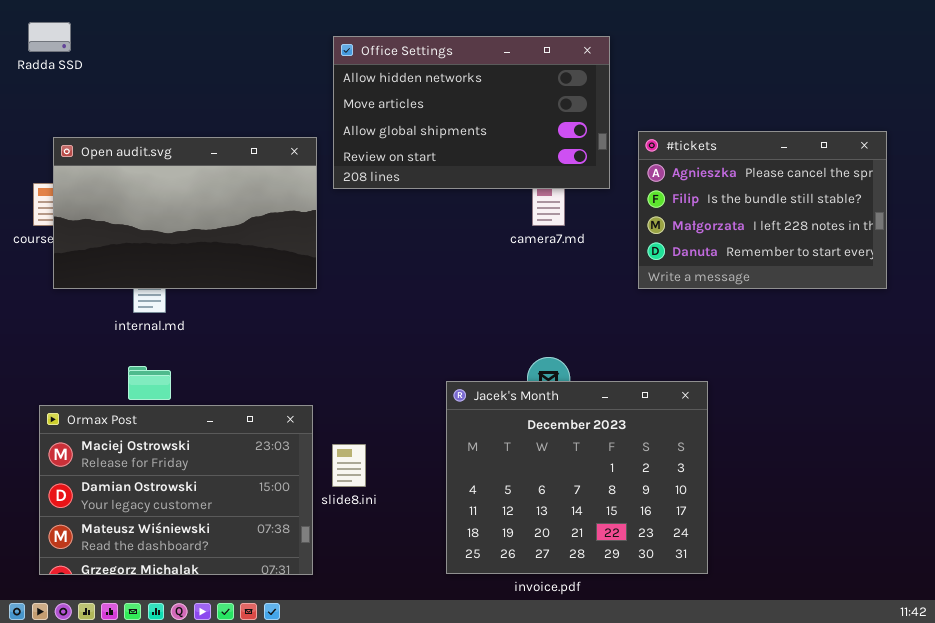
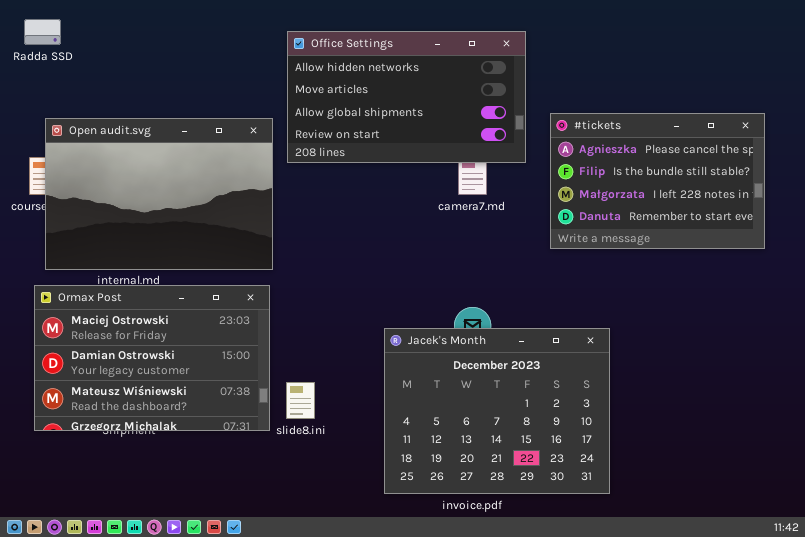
Open audit.svg: [53,137,317,289] -> [45,118,273,270], resized
Ormax Post: [39,405,313,575] -> [34,285,270,431], moved

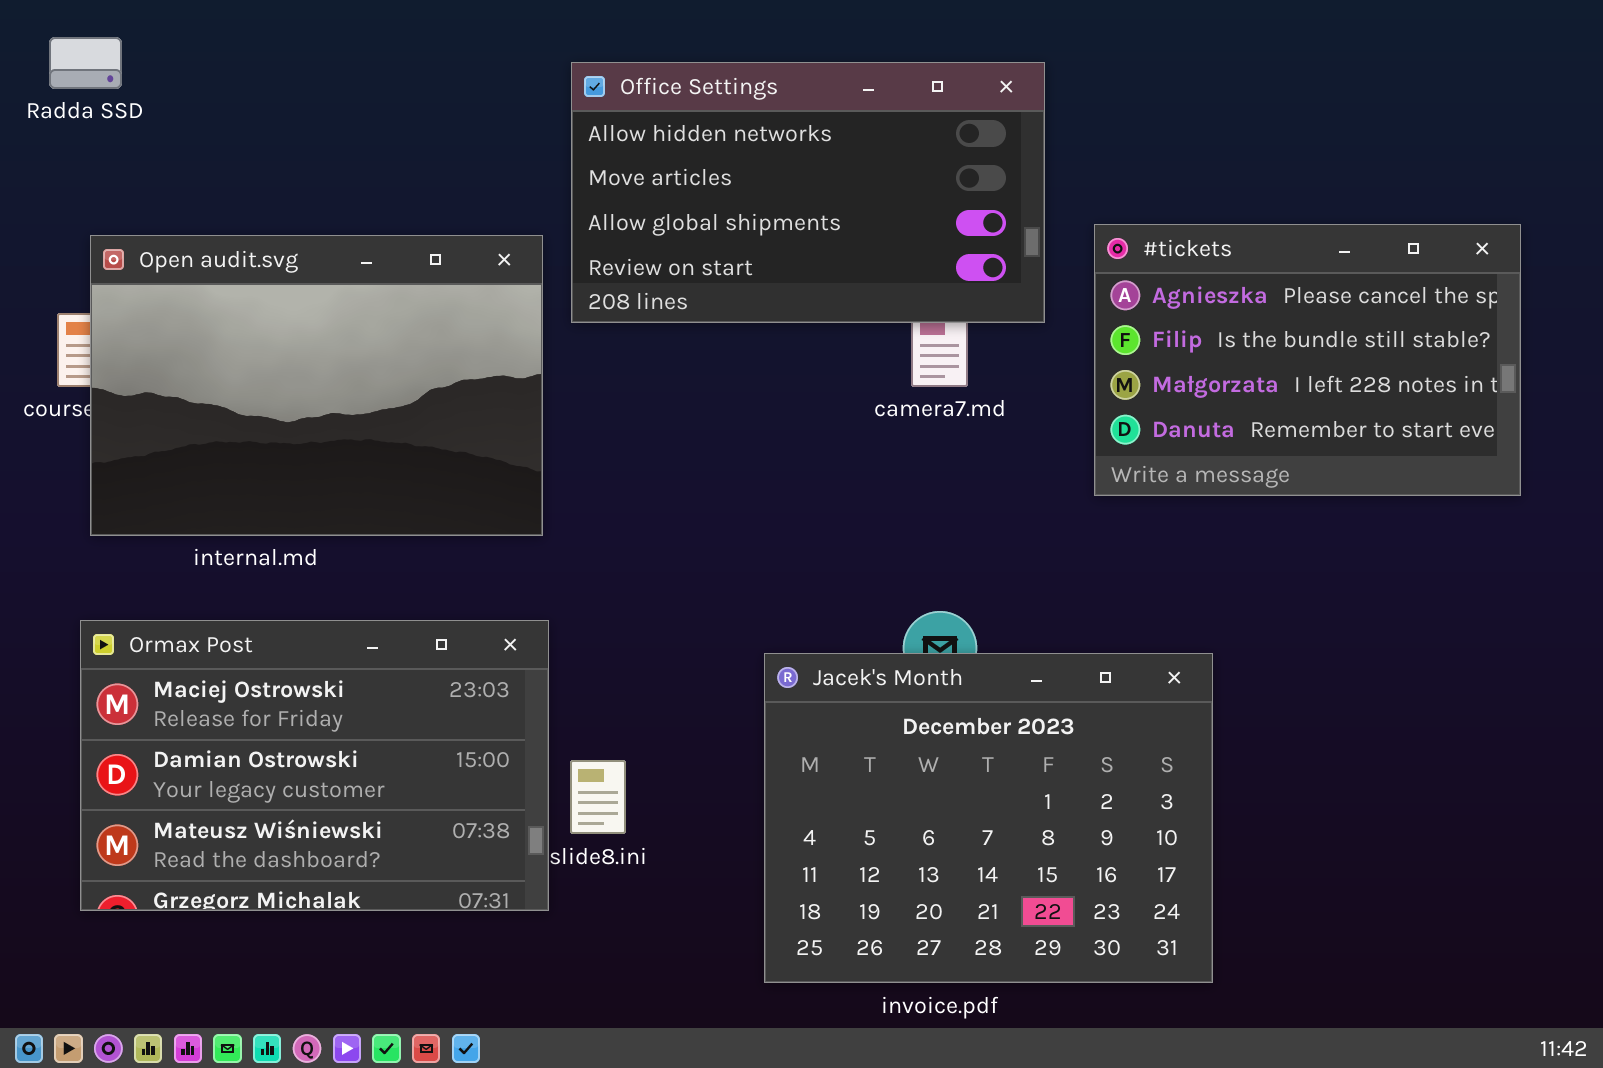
Ormax Post: [34,285,270,431] -> [80,620,549,911], moved

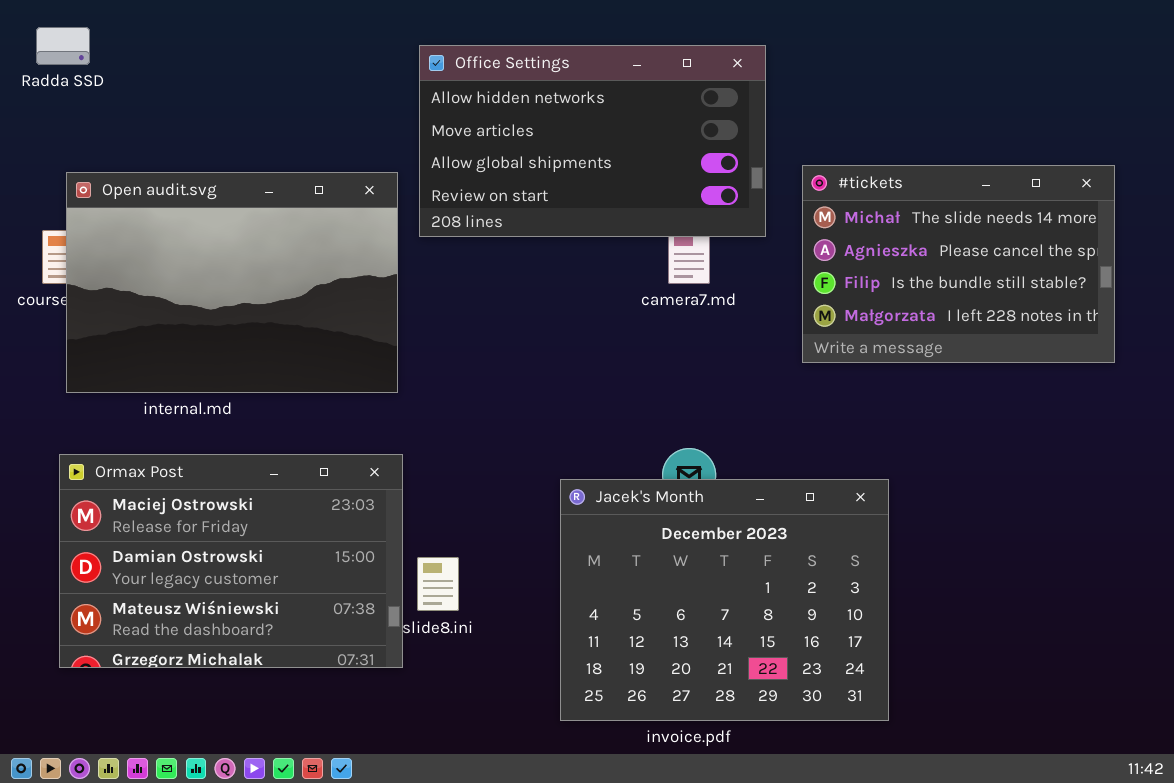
#tickets: [1094,224,1521,496] -> [802,165,1115,363], scrolled up 1 row

